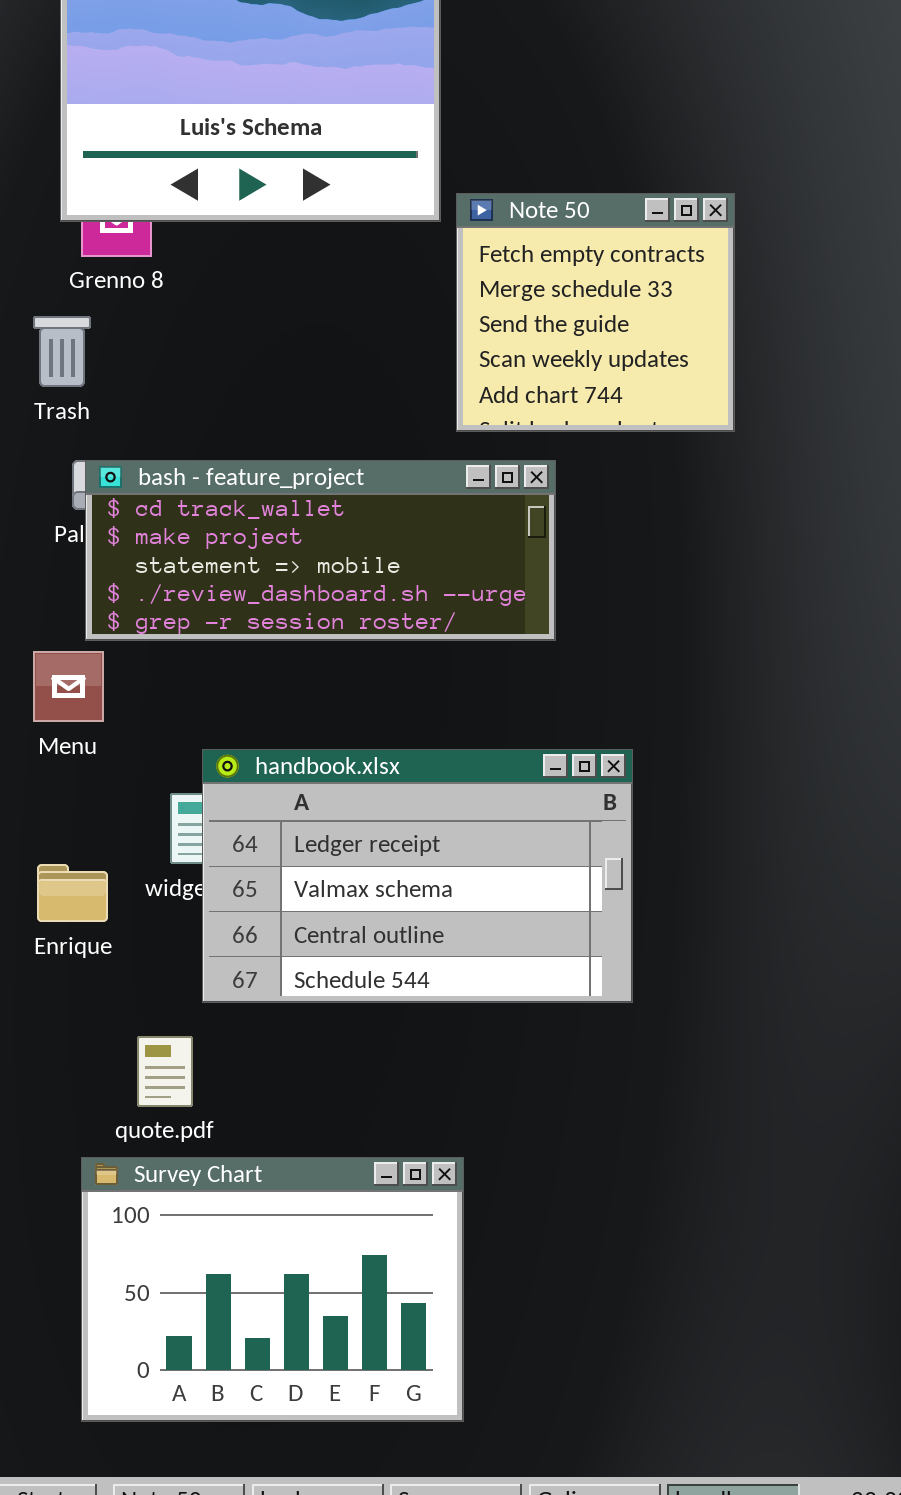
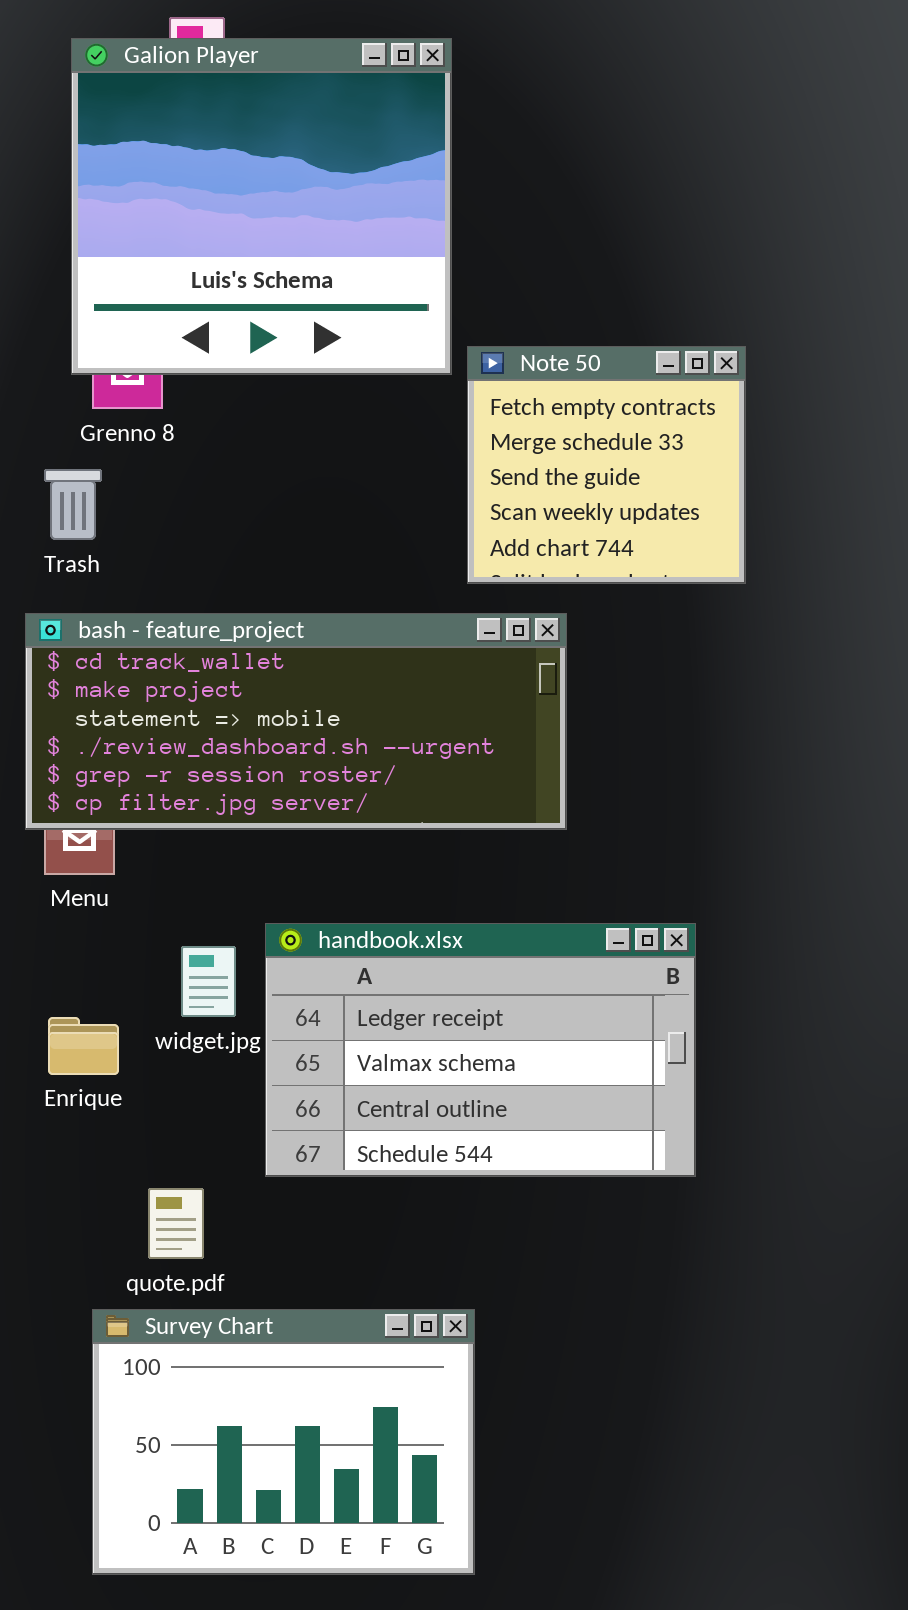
bash - feature_project: [85,460,556,641] -> [25,613,567,830], resized
handbook.xlsx: [202,749,633,1003] -> [265,923,696,1177], moved

